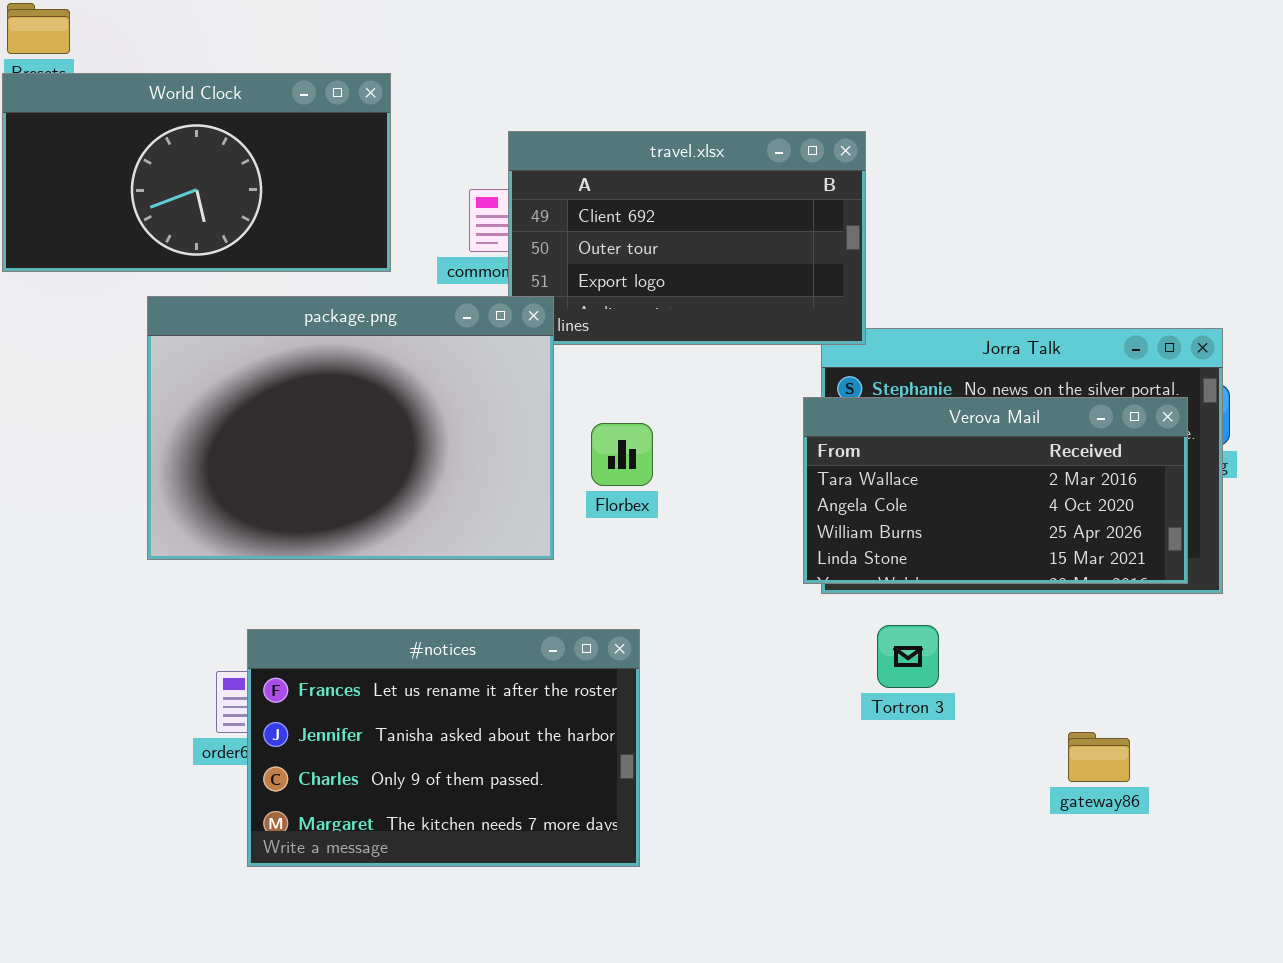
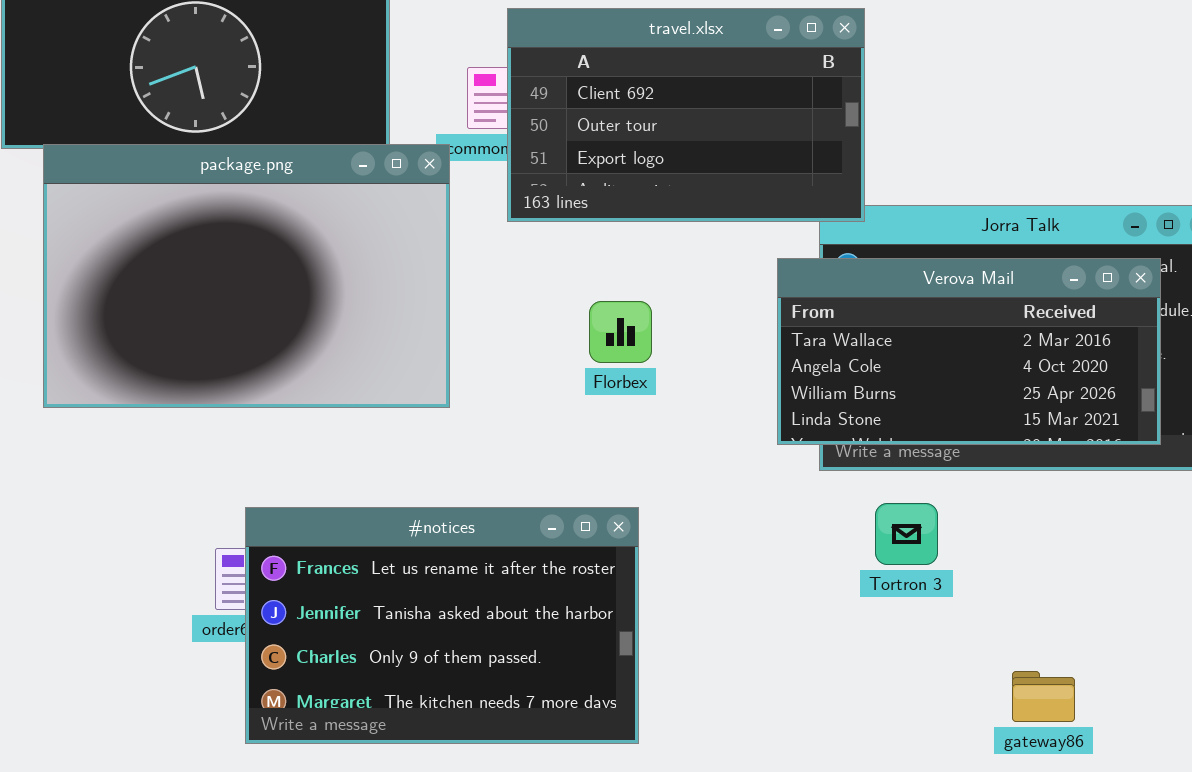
package.png: [147,296,554,560] -> [43,144,450,408], moved
Verova Mail: [803,397,1188,584] -> [777,258,1161,445], moved
gateway86: [1068,732,1130,782] -> [1012,671,1075,722], moved

